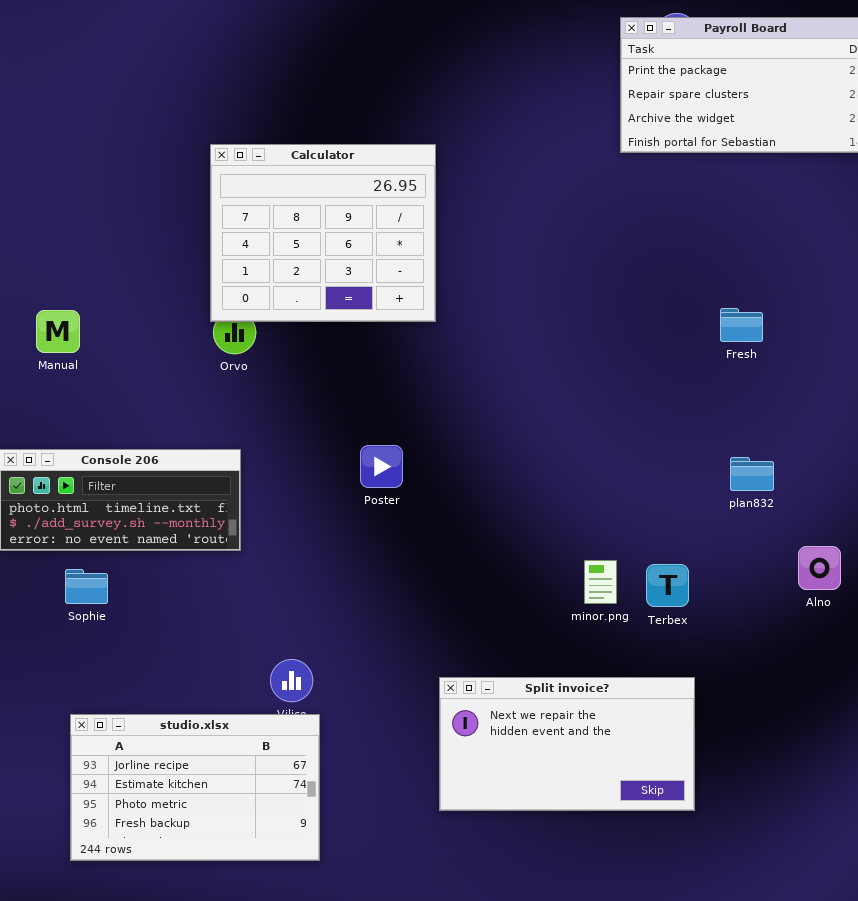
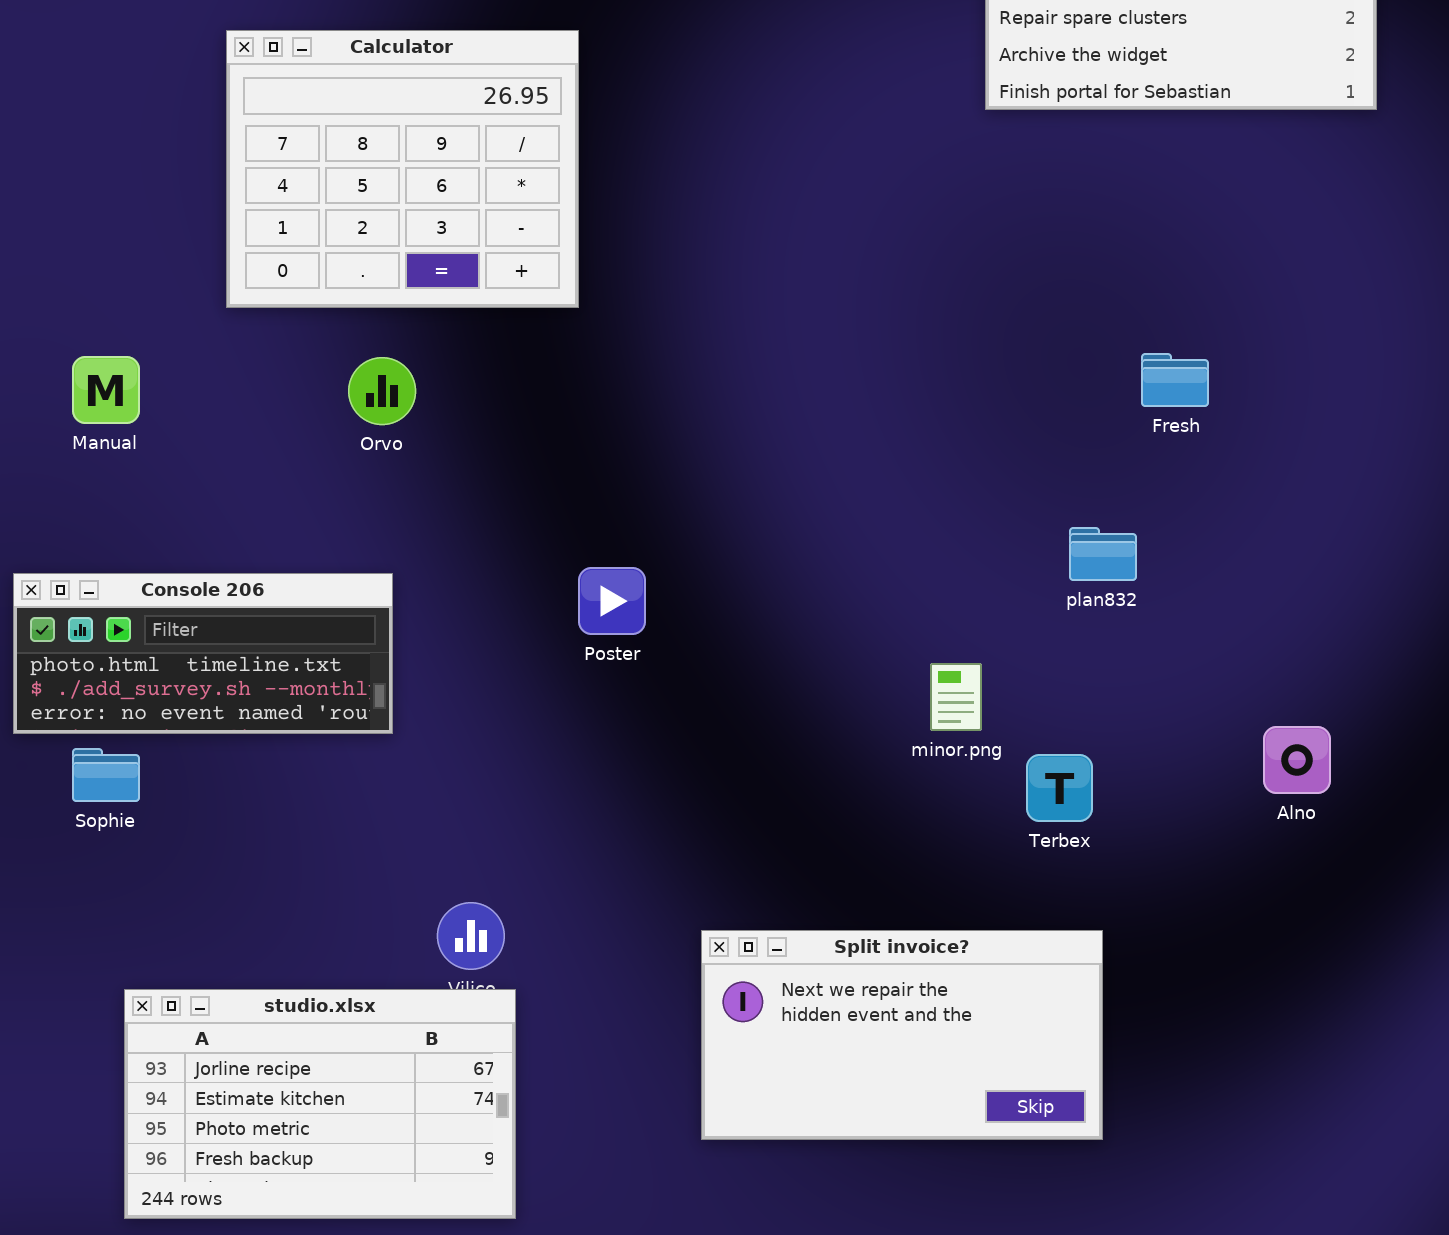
Calculator: [210,144,436,322] -> [226,30,579,308], moved
plan832: [730,457,774,491] -> [1069,527,1137,581], moved
minor.png: [584,560,617,604] -> [930,663,982,731], moved
Sophie: [65,569,108,604] -> [72,748,140,802], moved

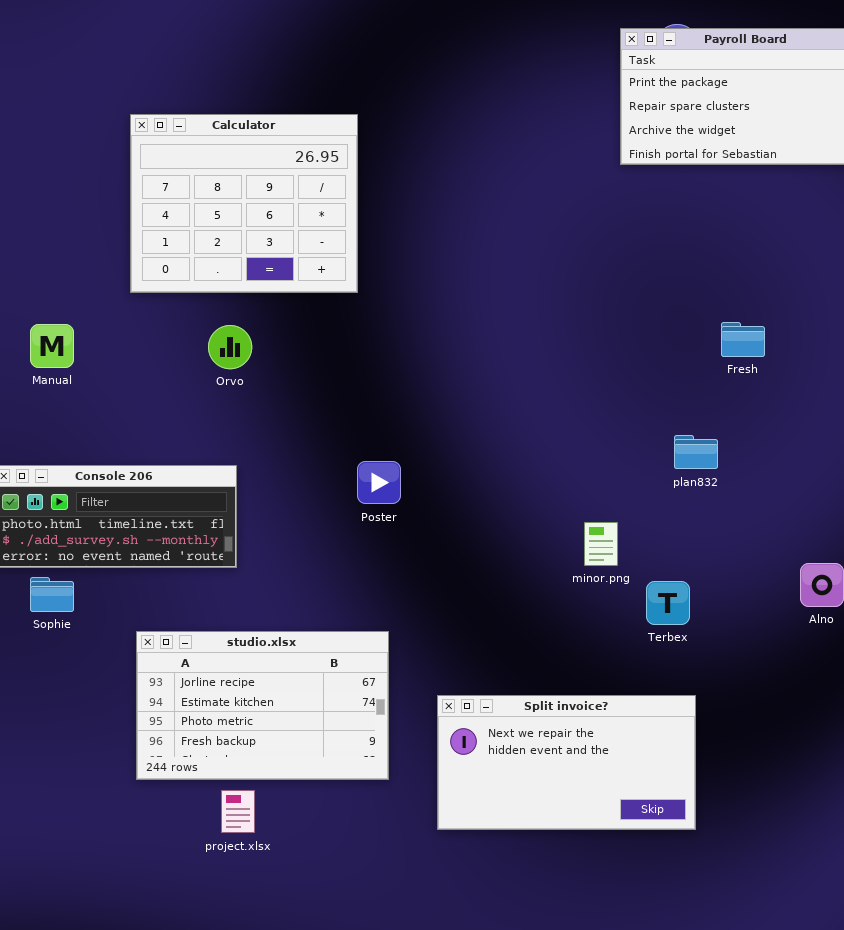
studio.xlsx: [124,989,516,1219] -> [136,631,389,780], moved

